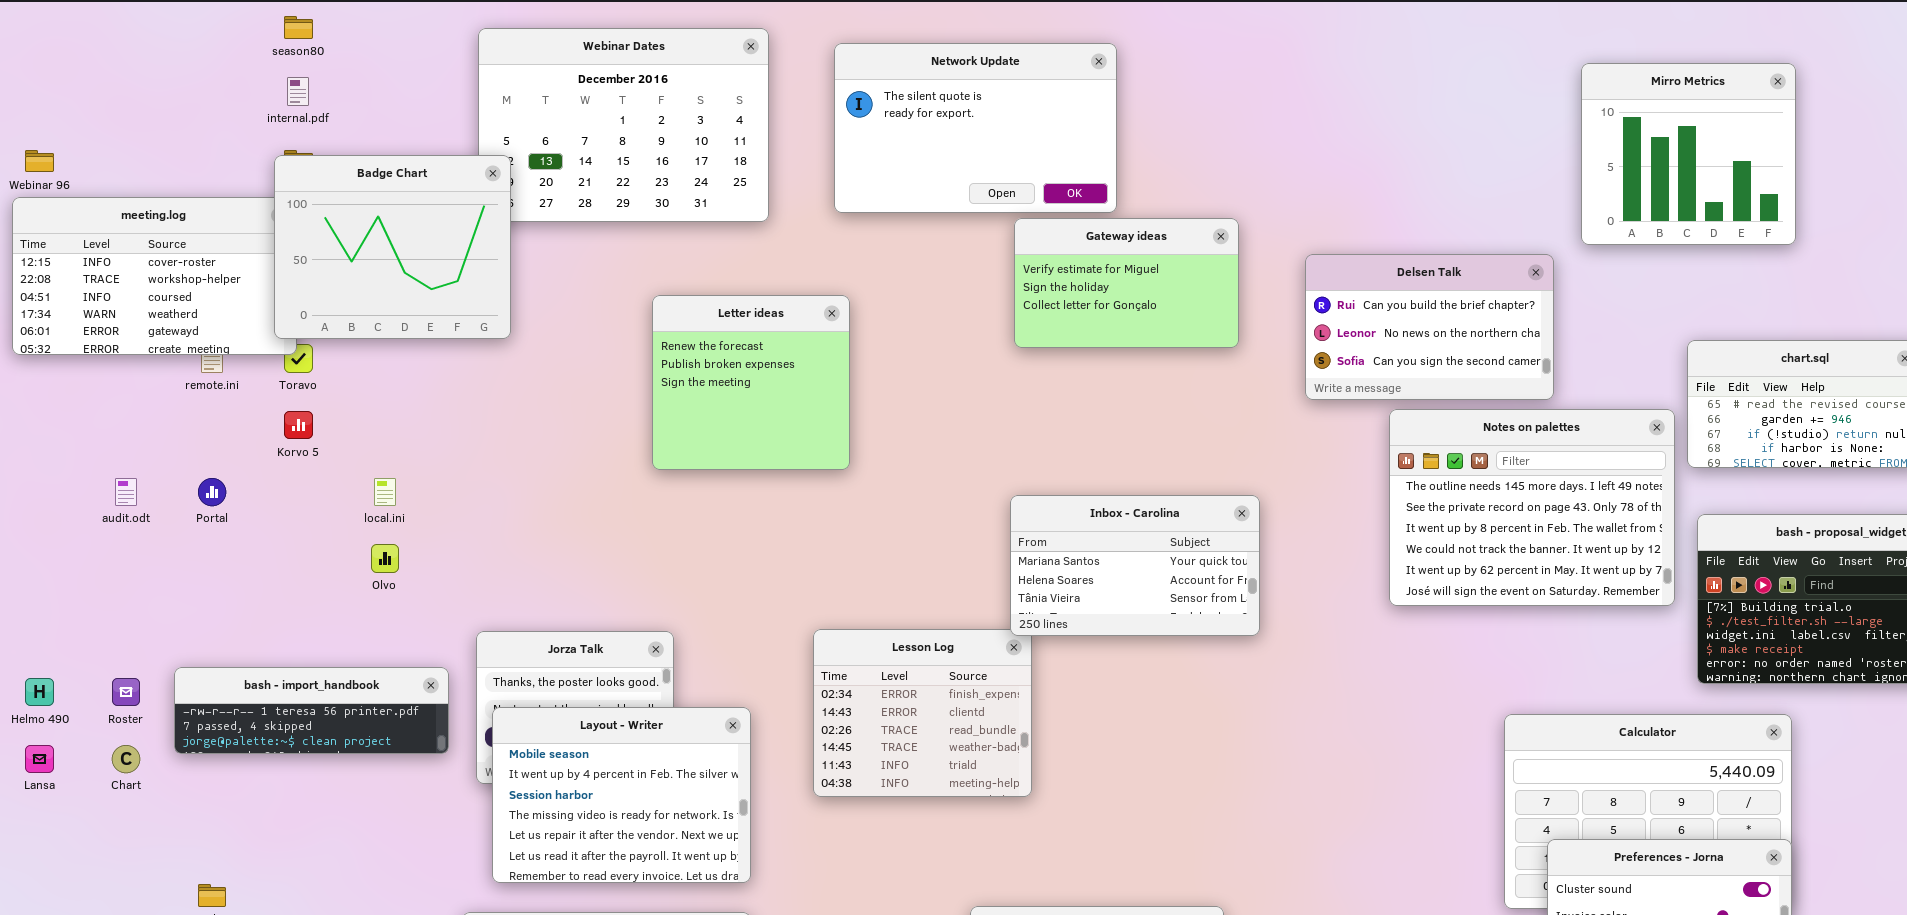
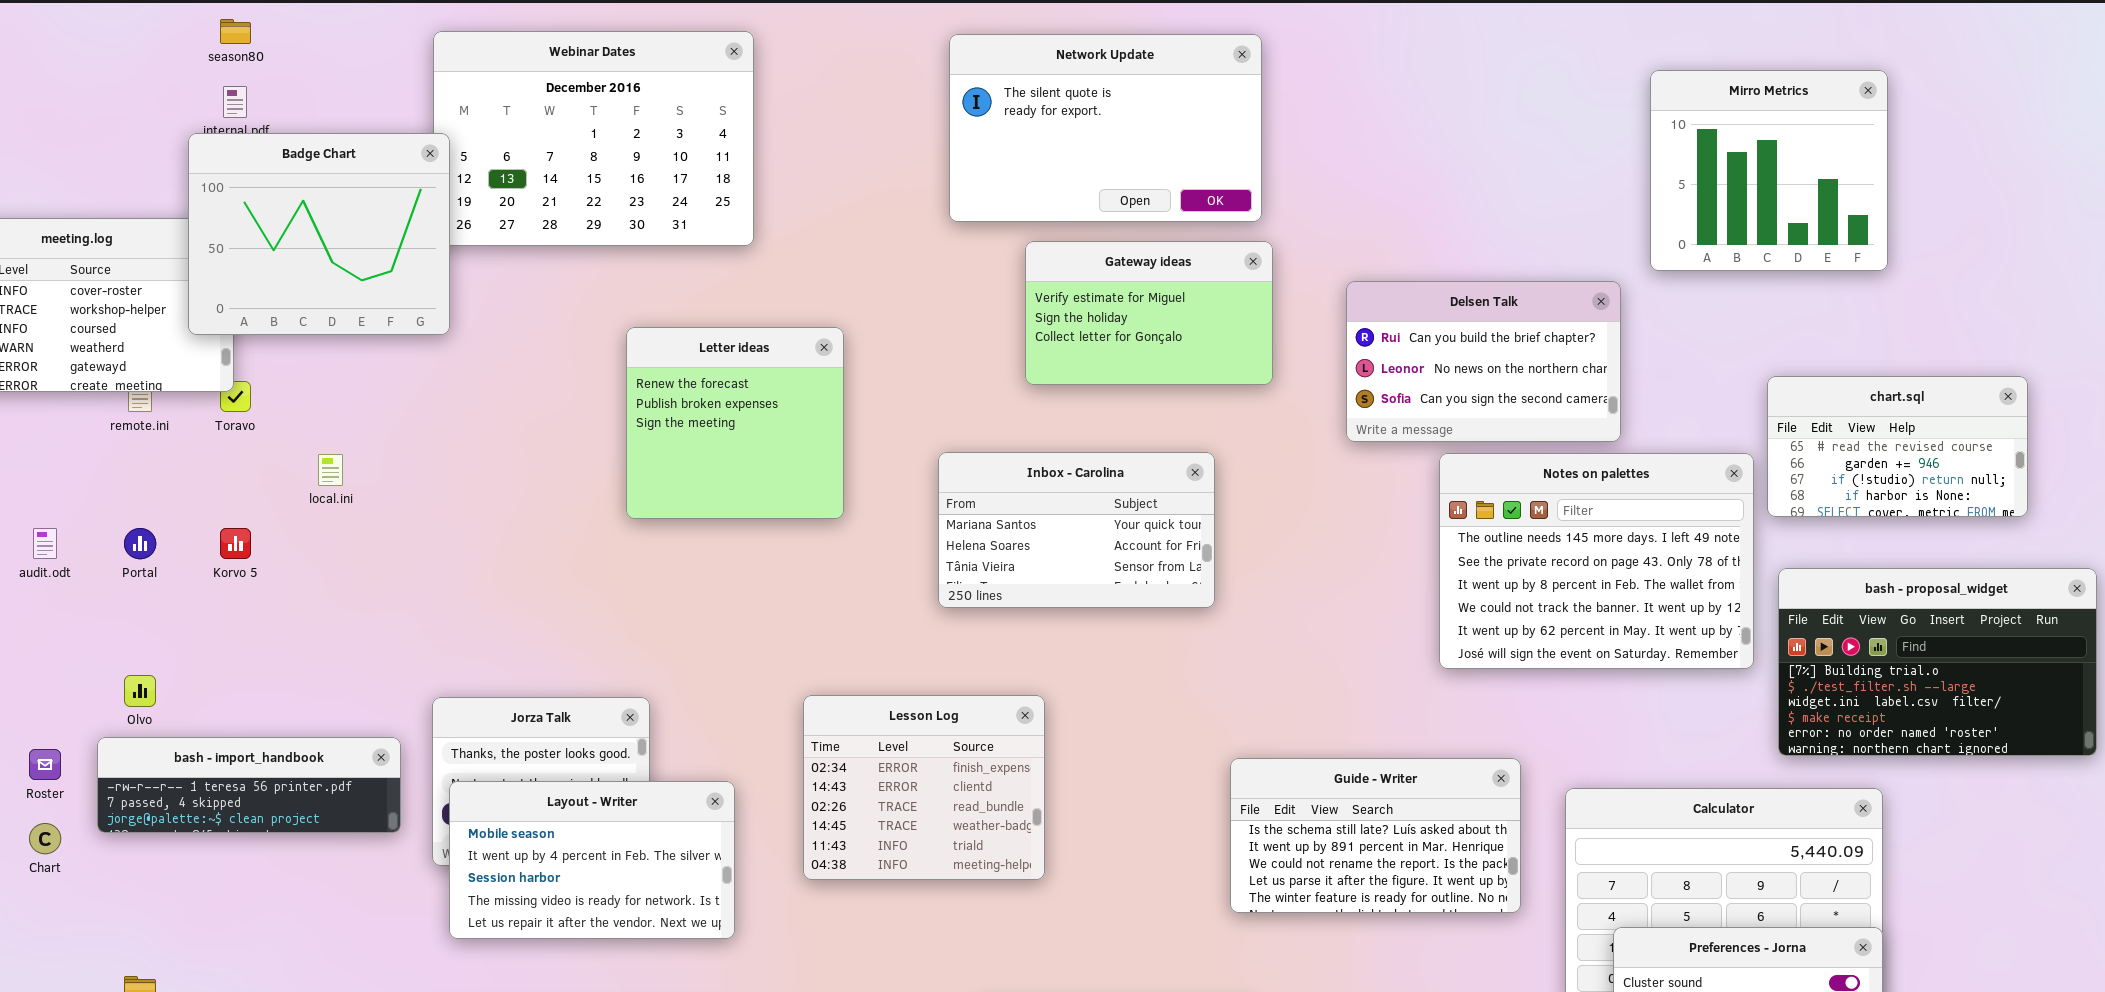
Network Update: [834,43,1117,213] -> [949,34,1262,222], moved
Badge Chart: [274,155,511,339] -> [188,133,450,335], moved
Korvo 5: [284,411,313,439] -> [220,528,251,559], moved
local.ini: [374,478,396,506] -> [318,454,343,486], moved
Inbox - Carolina: [1010,495,1260,636] -> [938,452,1215,608], moved
Olvo: [371,544,399,573] -> [124,675,156,707], moved
Guide - Writer: none -> [1230,758,1521,913], opened
Layout - Writer: [492,707,751,883] -> [449,781,735,939], resized

